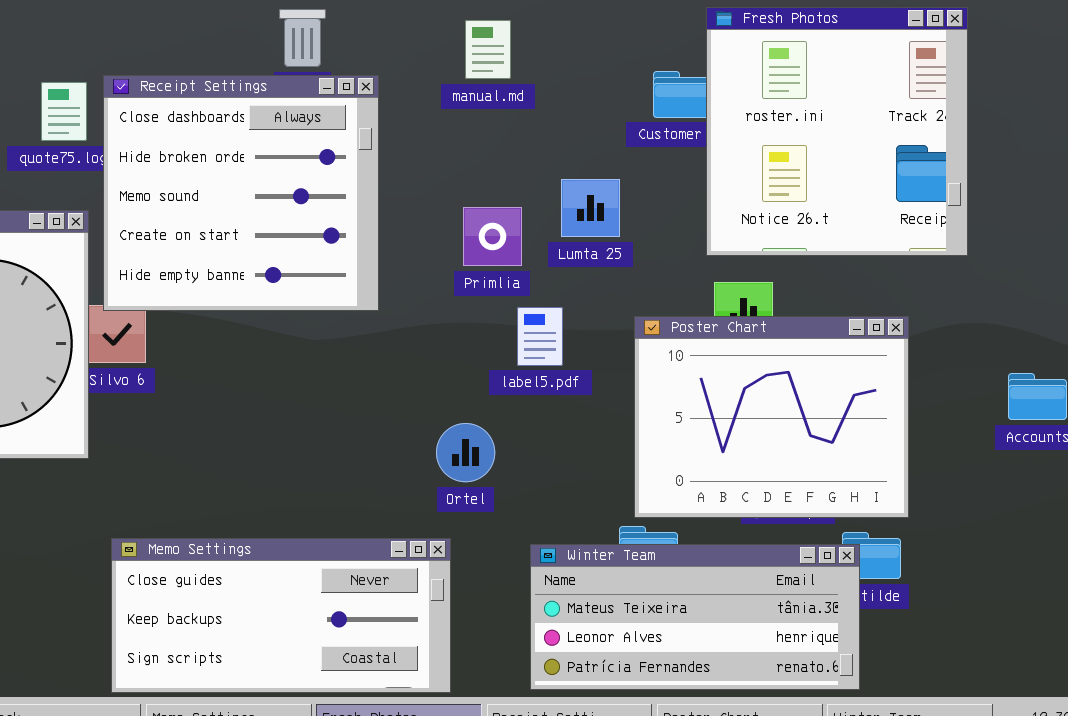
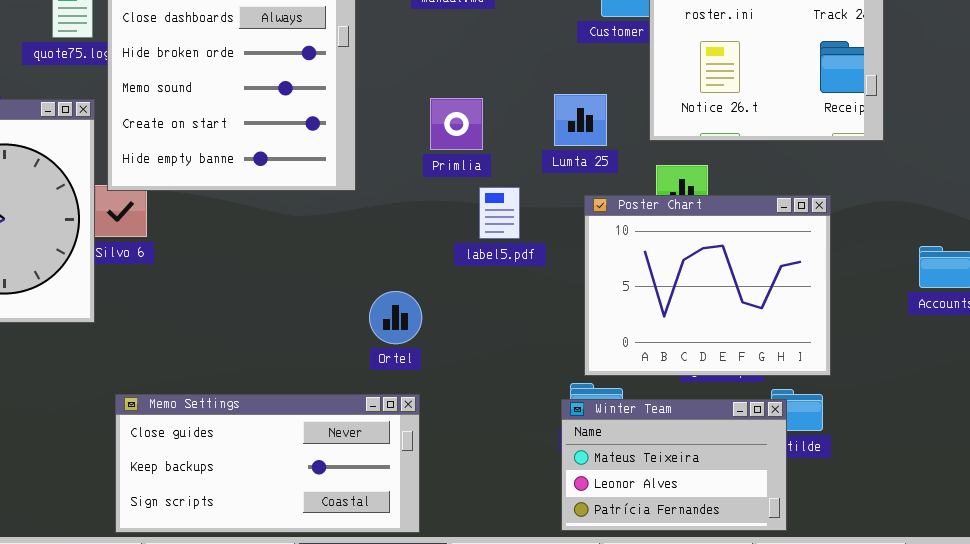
Lumta 25: [561,179,620,237] -> [554,94,607,146], moved
Ortel: [436,423,495,482] -> [369,291,422,344], moved
Winter Team: [530,544,860,690] -> [561,399,787,531], resized

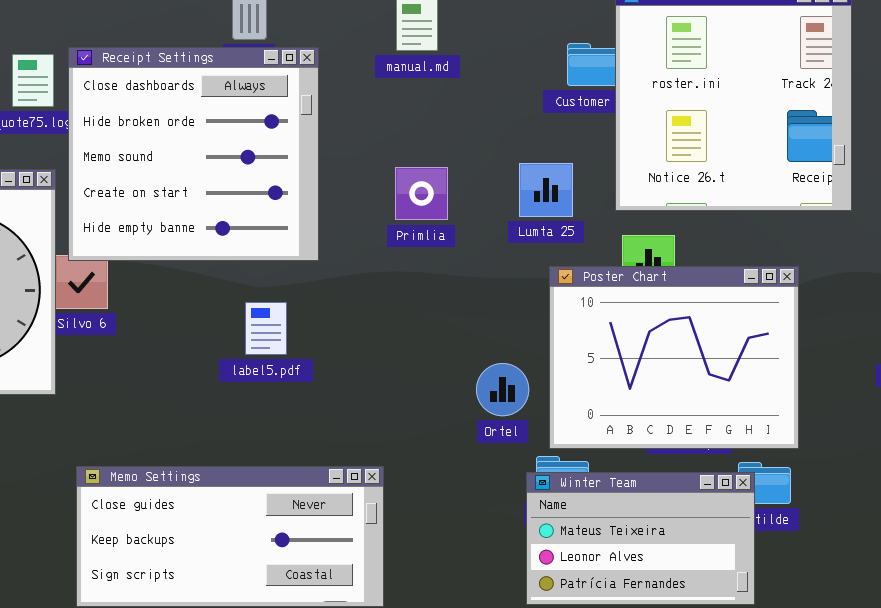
label5.pdf: [479,187,520,239] -> [245,302,287,355], moved
Ortel: [369,291,422,344] -> [476,363,529,416], moved

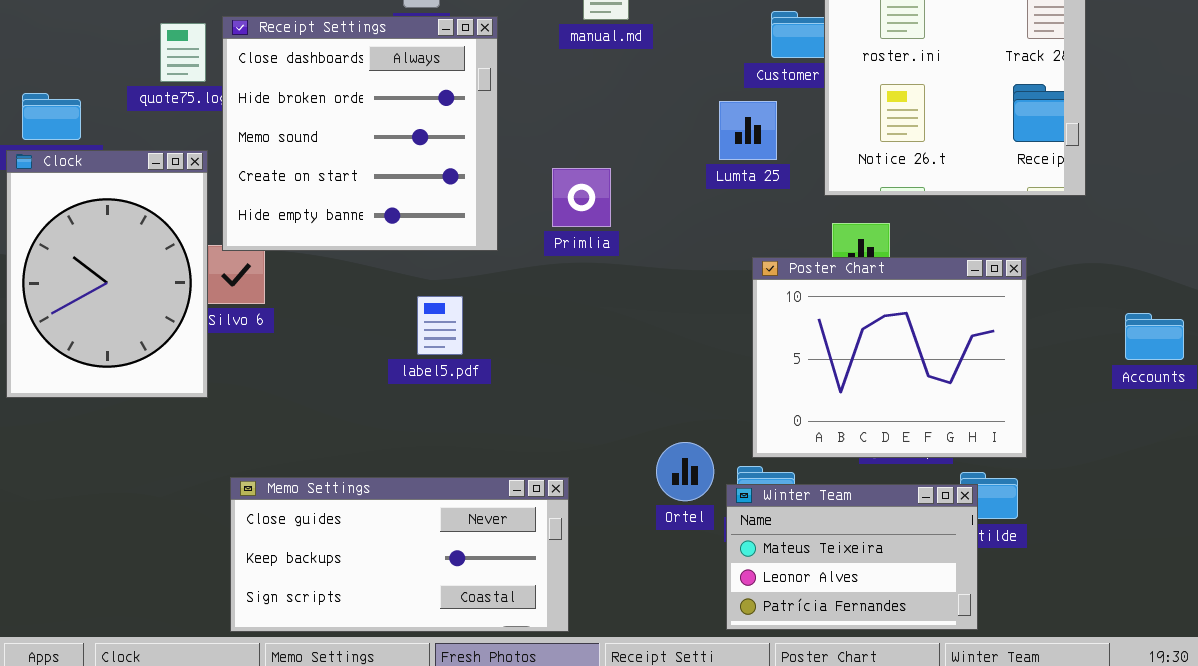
Lumta 25: [519,163,573,217] -> [719,101,777,160], moved
Primlia: [395,167,448,220] -> [552,168,611,227], moved
Ortel: [476,363,529,416] -> [656,442,714,501], moved

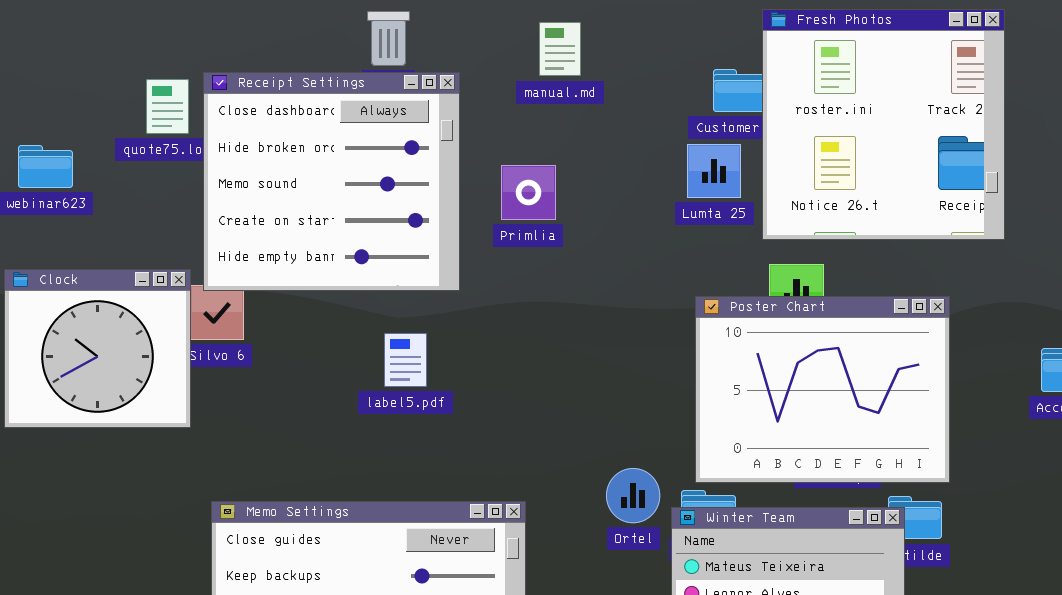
Lumta 25: [719,101,777,160] -> [687,144,741,198], moved
Clock: [6,150,208,398] -> [4,269,191,428], resized
Primlia: [552,168,611,227] -> [501,165,556,220], moved

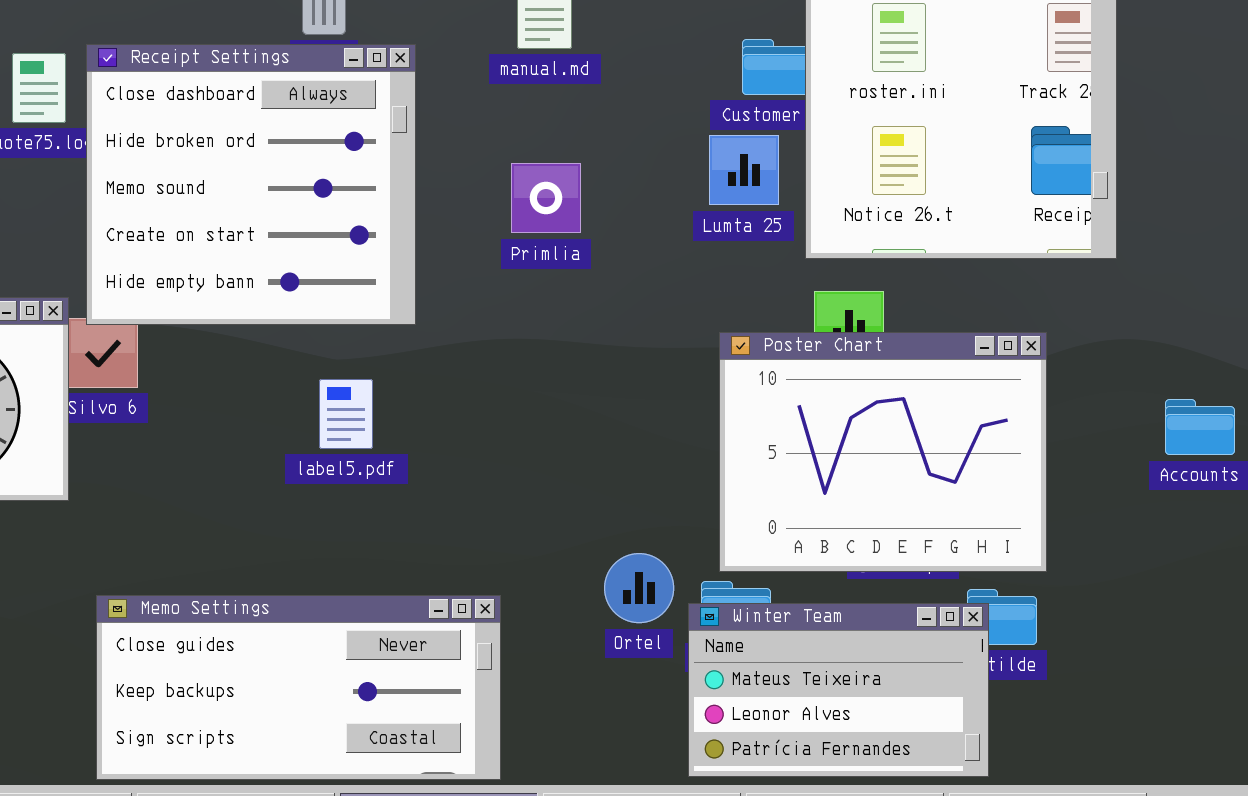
Primlia: [501,165,556,220] -> [511,163,581,233], moved

